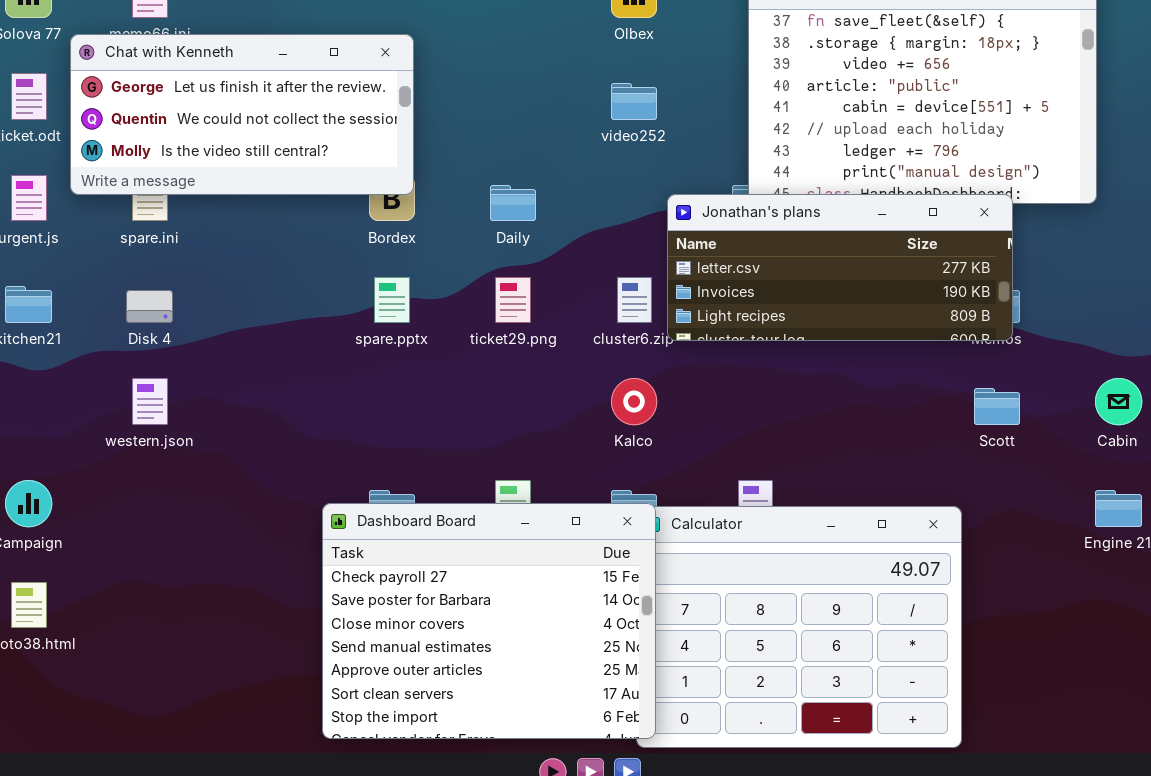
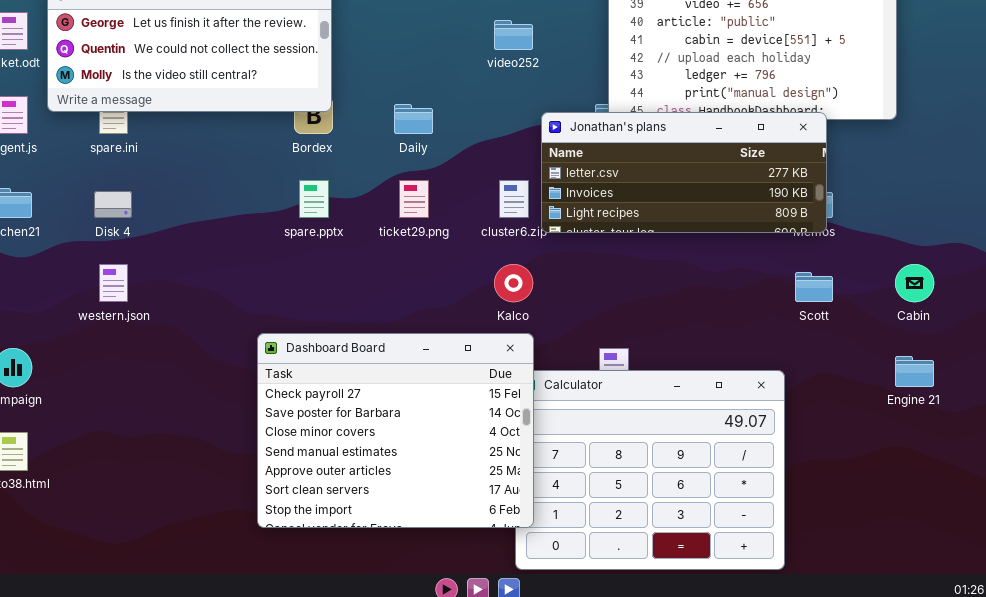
Dashboard Board: [322,503,656,739] -> [257,333,534,528], moved

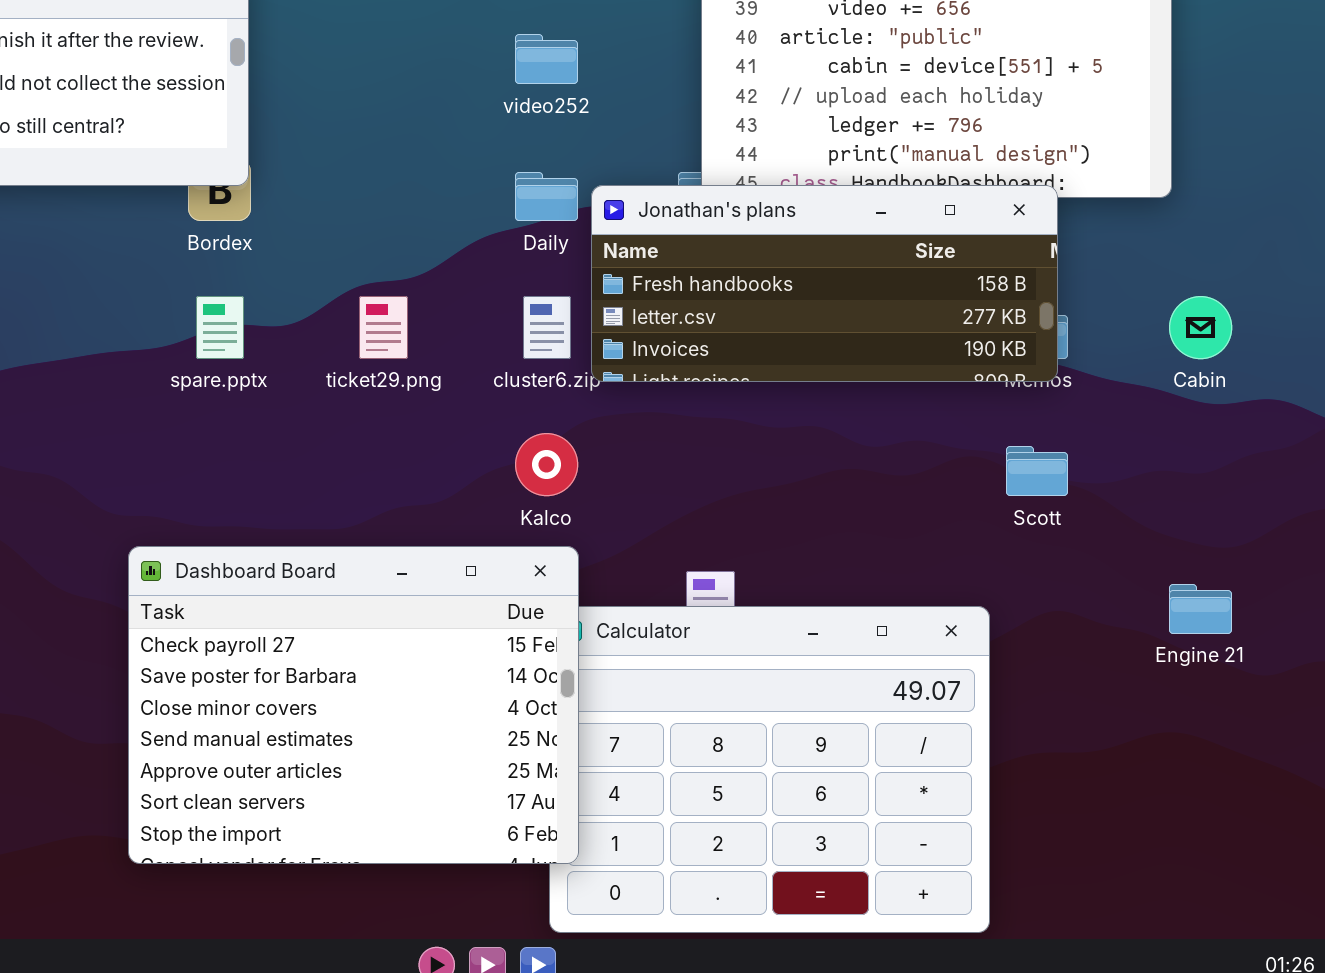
Daily: [394,104,433,134] -> [515,172,578,221], moved
Jonathan's plans: [541,112,827,233] -> [591,185,1058,382], scrolled up 1 row
Cabin: [895,264,934,302] -> [1169,296,1232,359], moved

